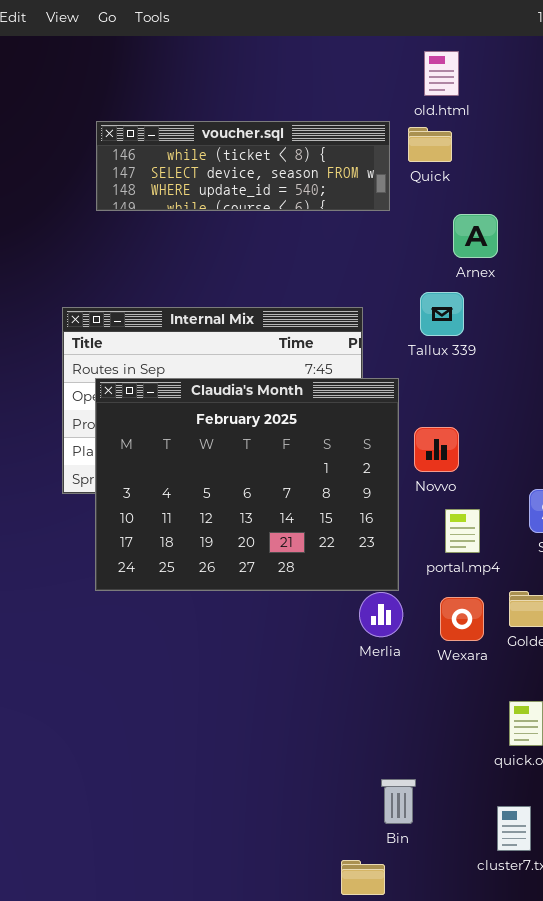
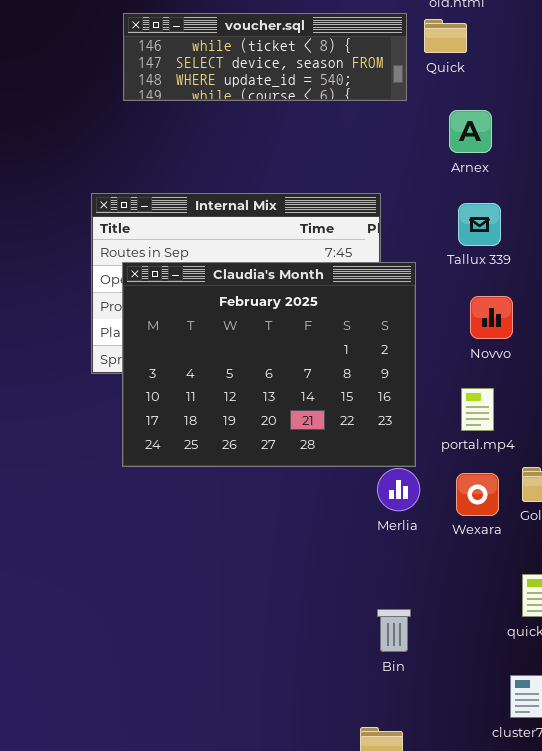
Arnex: [453,214,498,258] -> [449,110,492,153], moved
Tallux 339: [420,292,464,336] -> [458,203,501,246], moved
Novvo: [414,427,459,472] -> [470,296,513,339], moved
Bin: [381,779,416,824] -> [377,609,411,652], moved

